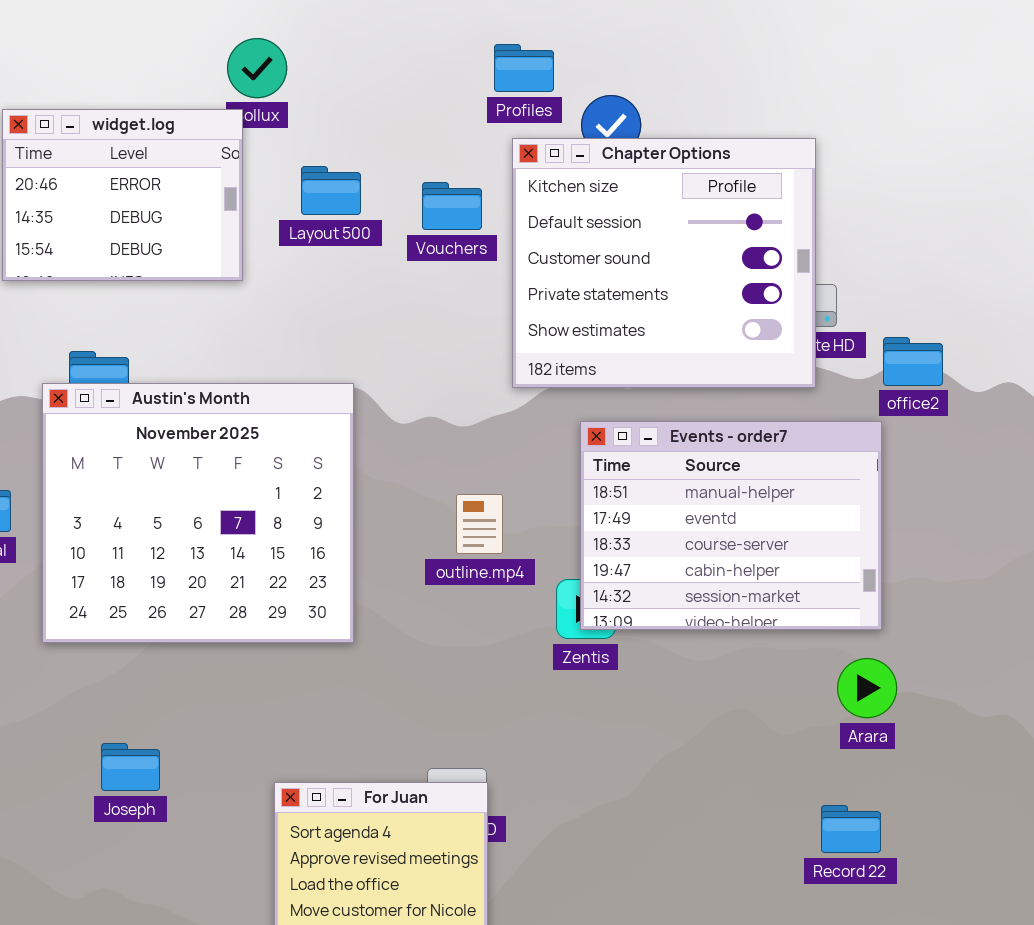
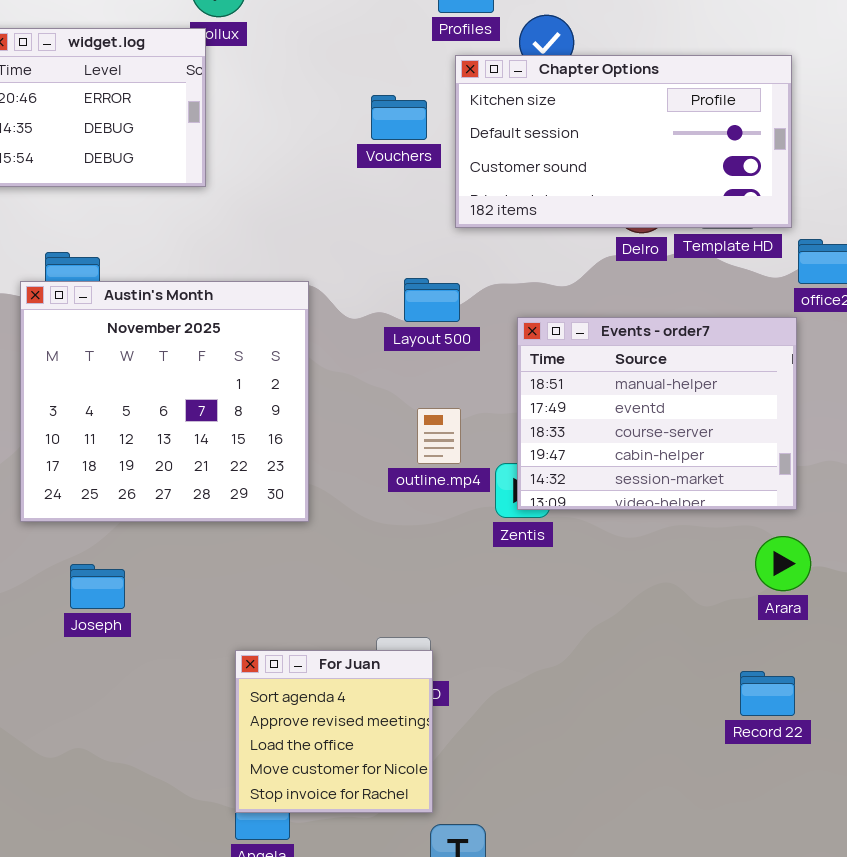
Chapter Options: [512,138,816,388] -> [455,55,792,228], resized
Layout 500: [301,166,361,215] -> [404,278,460,322], moved
outline.mp4: [456,494,503,554] -> [417,408,461,464], moved
Joseph: [101,743,160,791] -> [70,564,125,609], moved

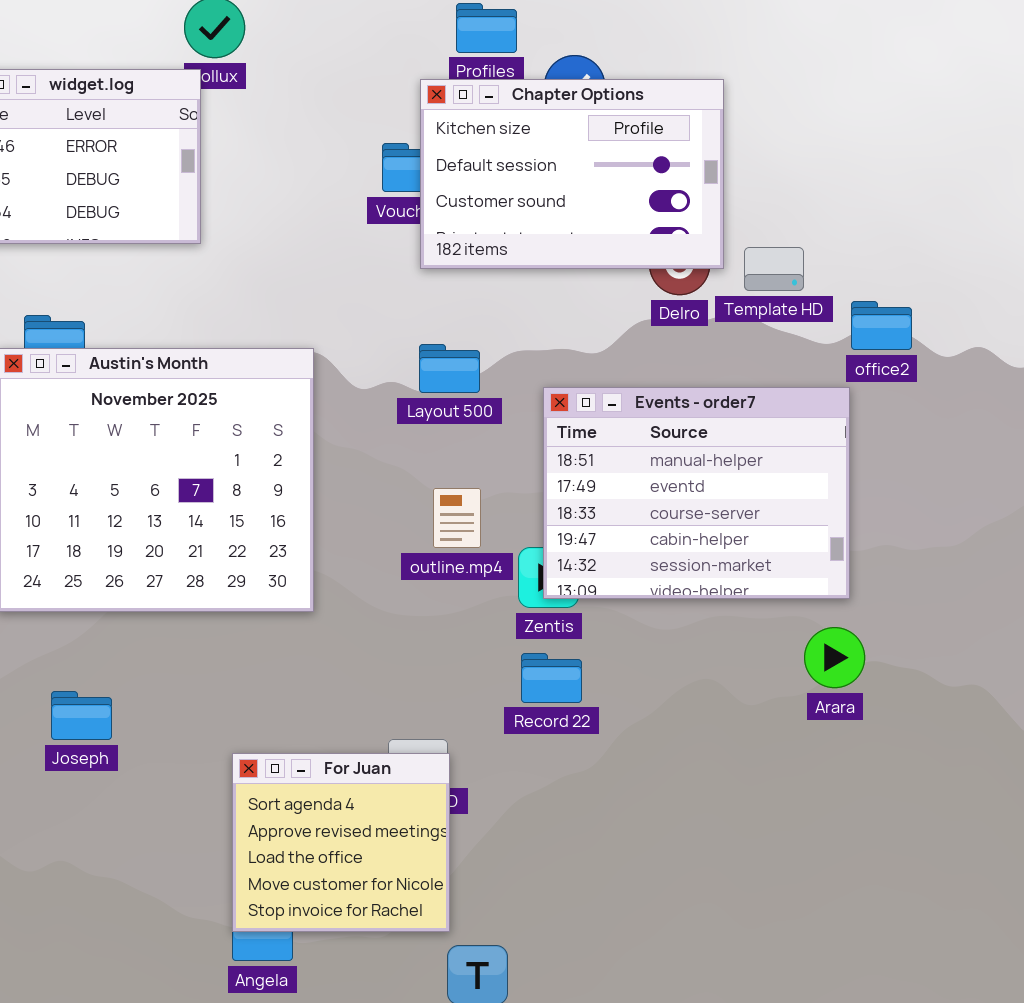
Chapter Options: [455,55,792,228] -> [420,79,724,269], moved, resized
Joseph: [70,564,125,609] -> [51,691,112,740], moved
Record 22: [740,671,795,716] -> [521,653,582,703], moved

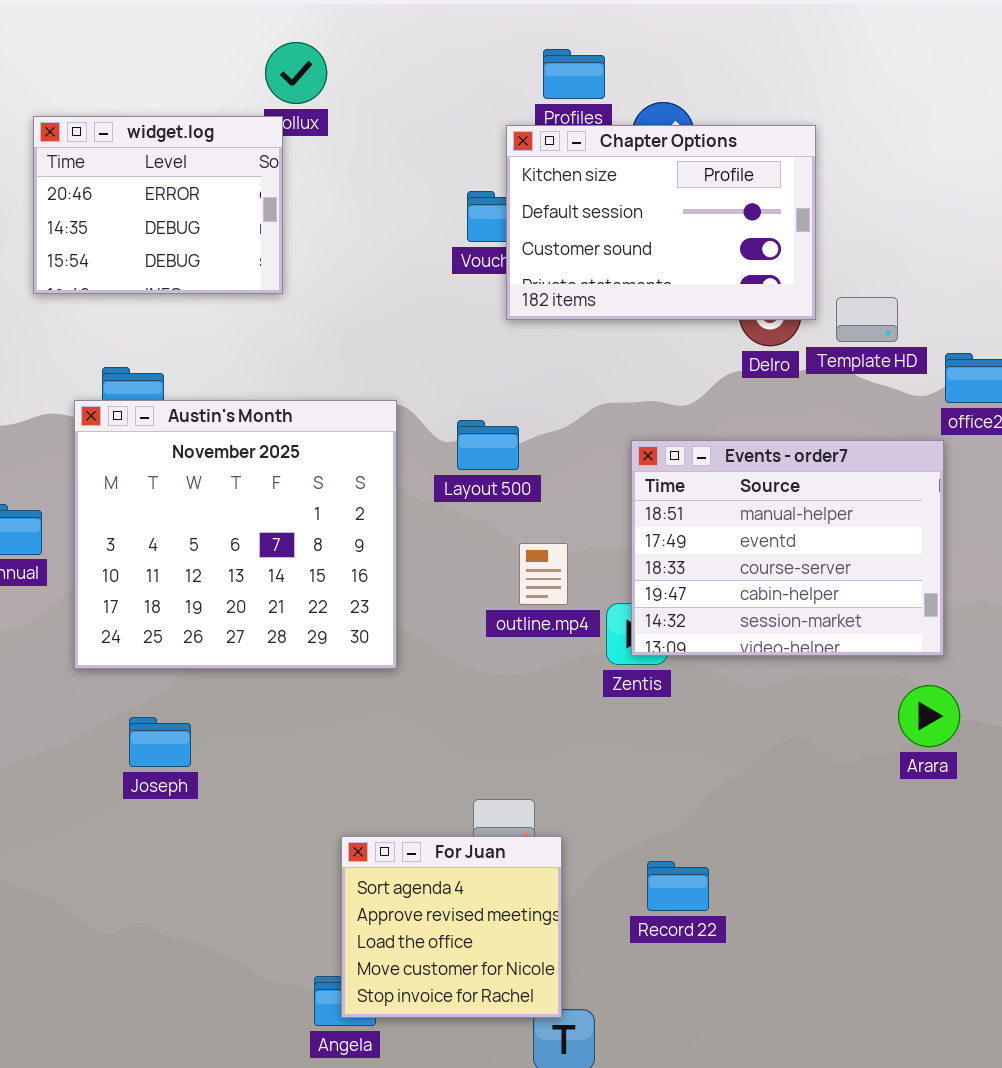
Layout 500: [419,344,480,393] -> [457,420,519,470], moved
Record 22: [521,653,582,703] -> [647,861,709,911], moved
Joseph: [51,691,112,740] -> [129,717,191,767], moved
For Juan: [232,753,450,932] -> [341,836,562,1018], moved

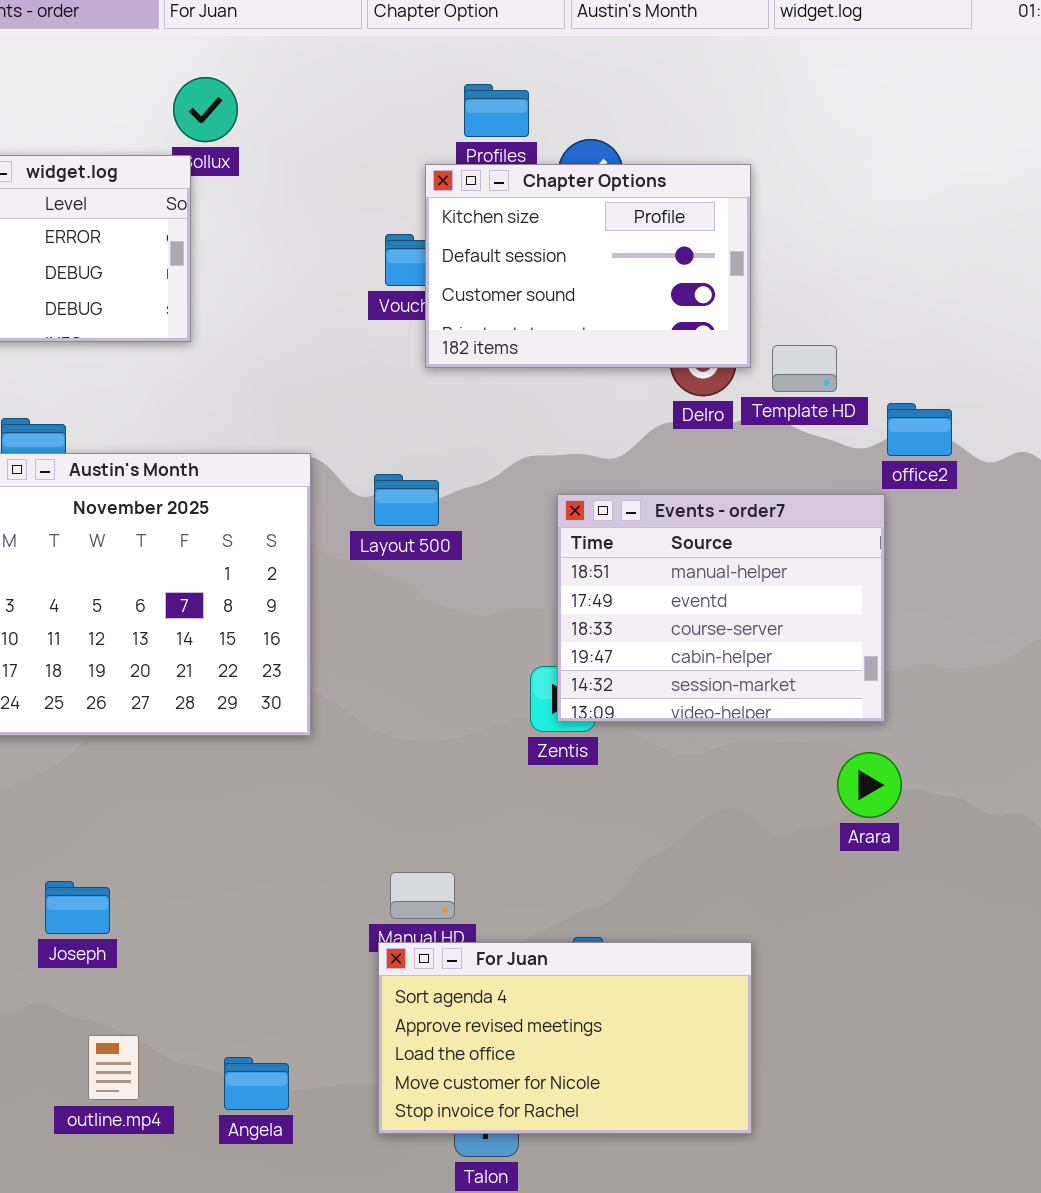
outline.mp4: [519,543,568,605] -> [88,1035,139,1100], moved
Joseph: [129,717,191,767] -> [45,881,110,934], moved
For Juan: [341,836,562,1018] -> [378,942,752,1134], moved, resized

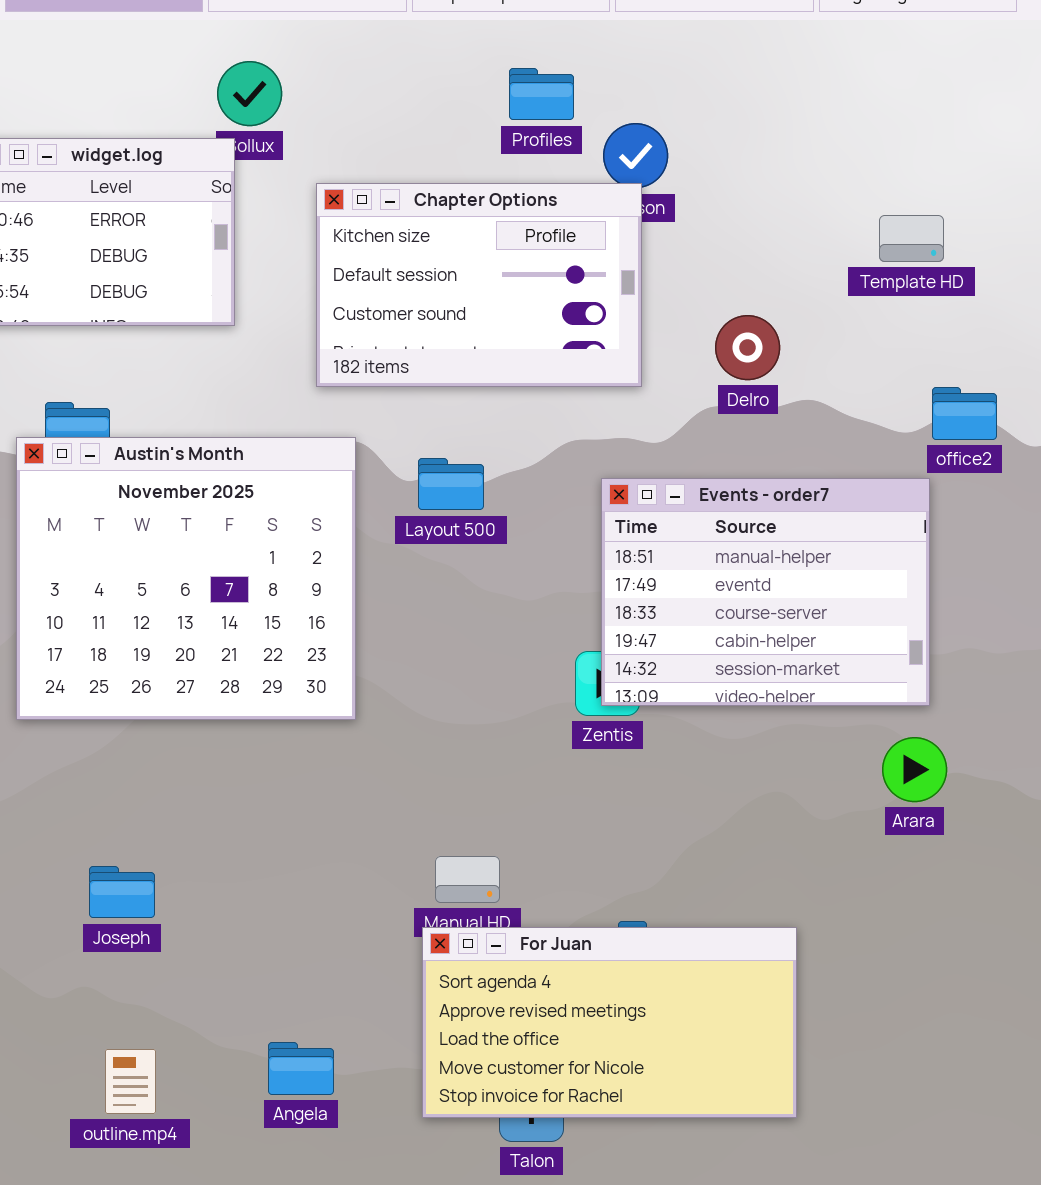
Chapter Options: [425,164,751,368] -> [316,183,642,387], moved
Template HD: [772,345,837,392] -> [879,215,944,262], moved
outline.mp4: [88,1035,139,1100] -> [105,1049,156,1114], moved

